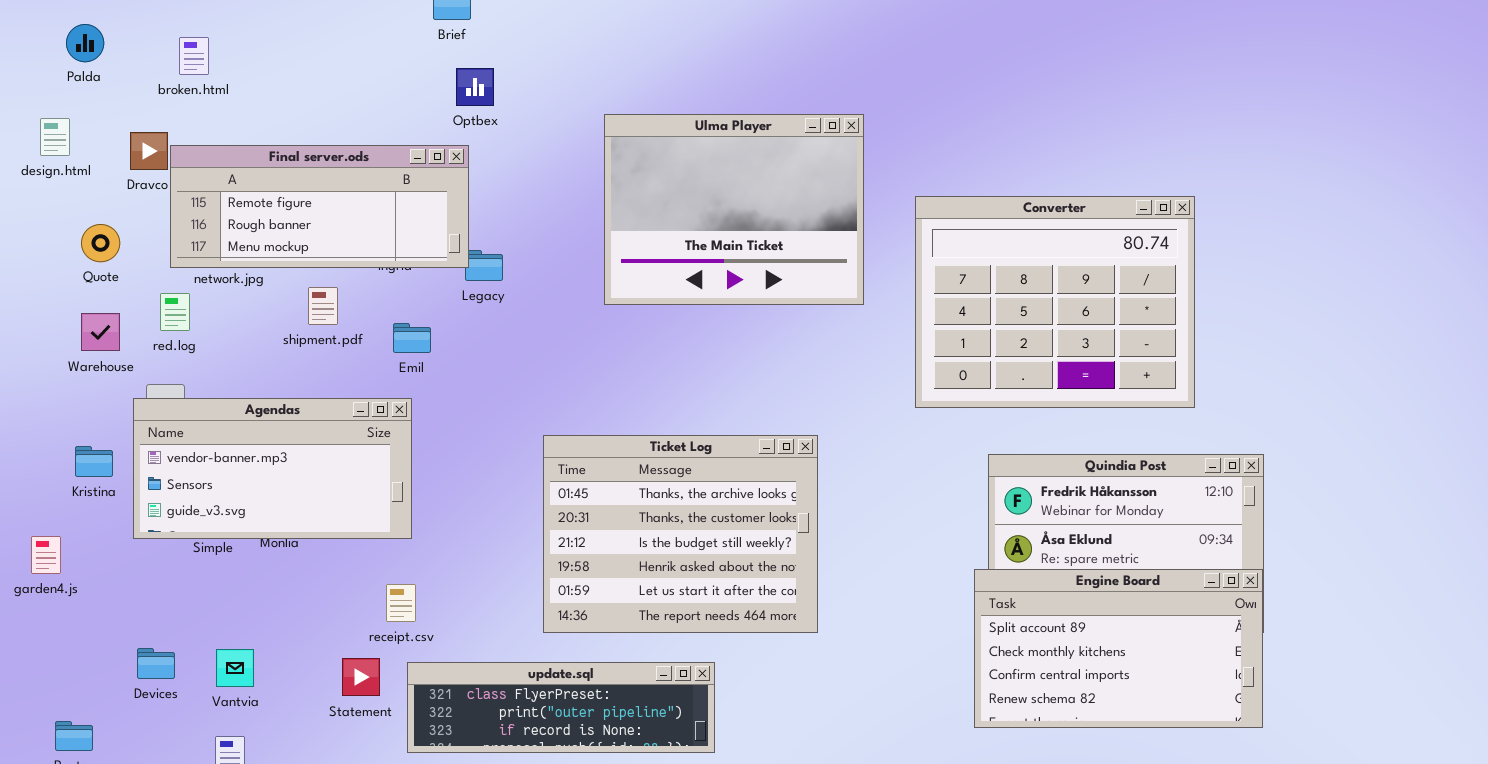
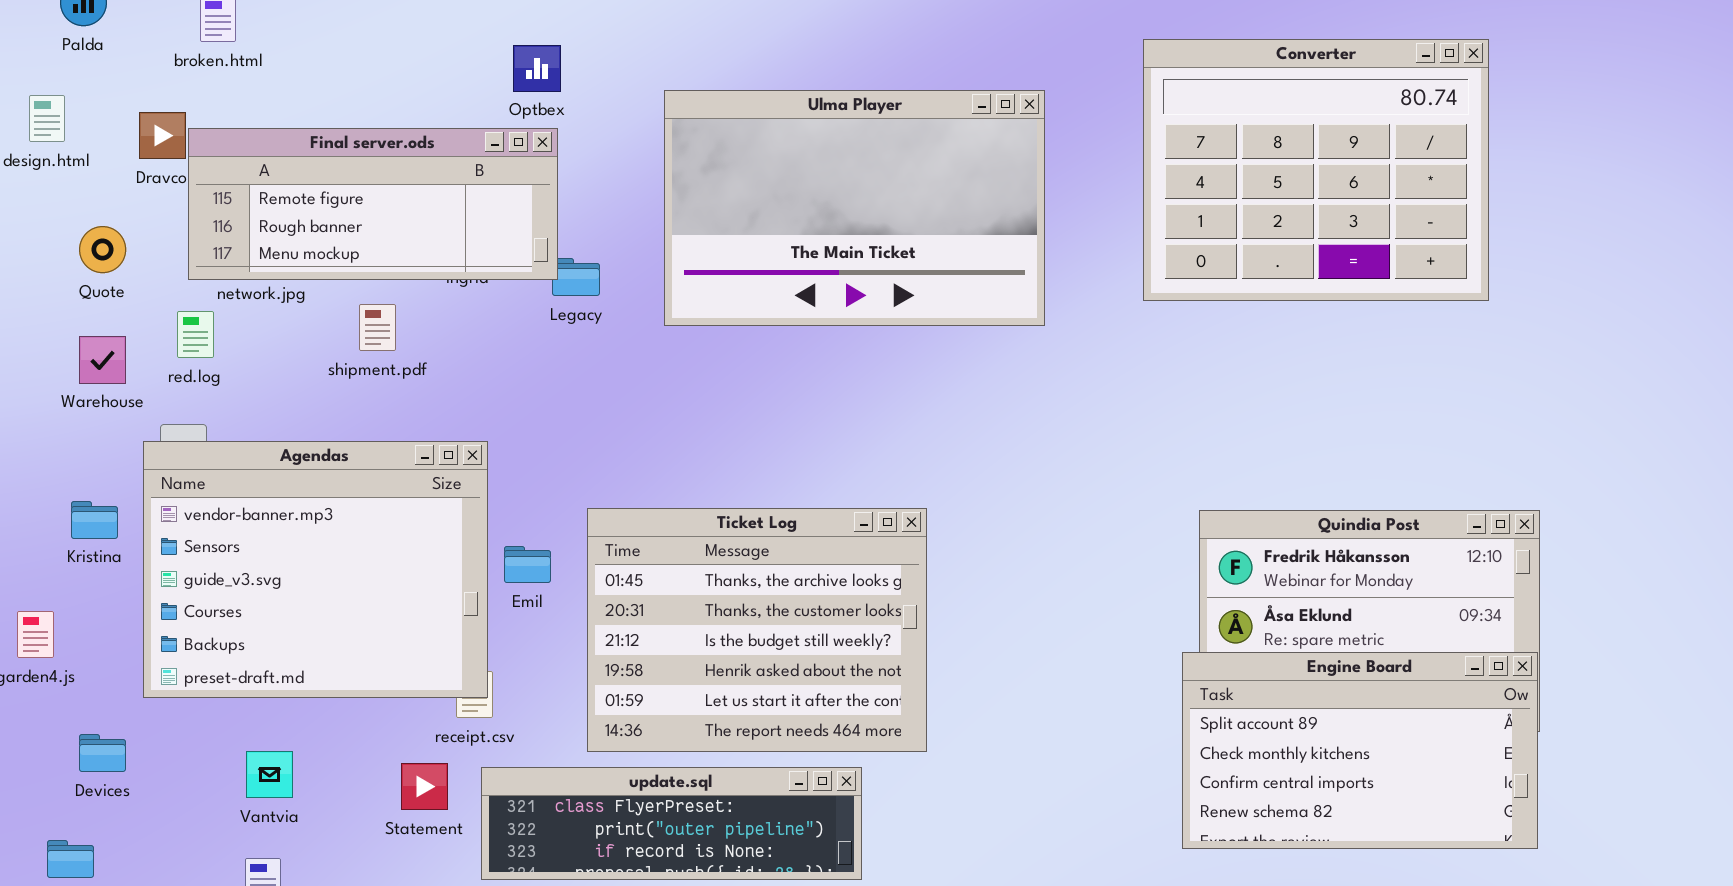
Optbex: [456,68,494,106] -> [513,45,561,92], moved
Ulma Player: [604,114,864,305] -> [664,90,1045,326], resized
Converter: [915,196,1195,408] -> [1143,39,1489,301], moved
Emil: [393,323,431,353] -> [504,546,551,583], moved
Agendas: [133,398,412,539] -> [143,441,488,698], resized
Ticket Log: [543,435,818,633] -> [587,508,927,752], moved
Devices: [137,648,175,679] -> [79,734,126,772], moved

